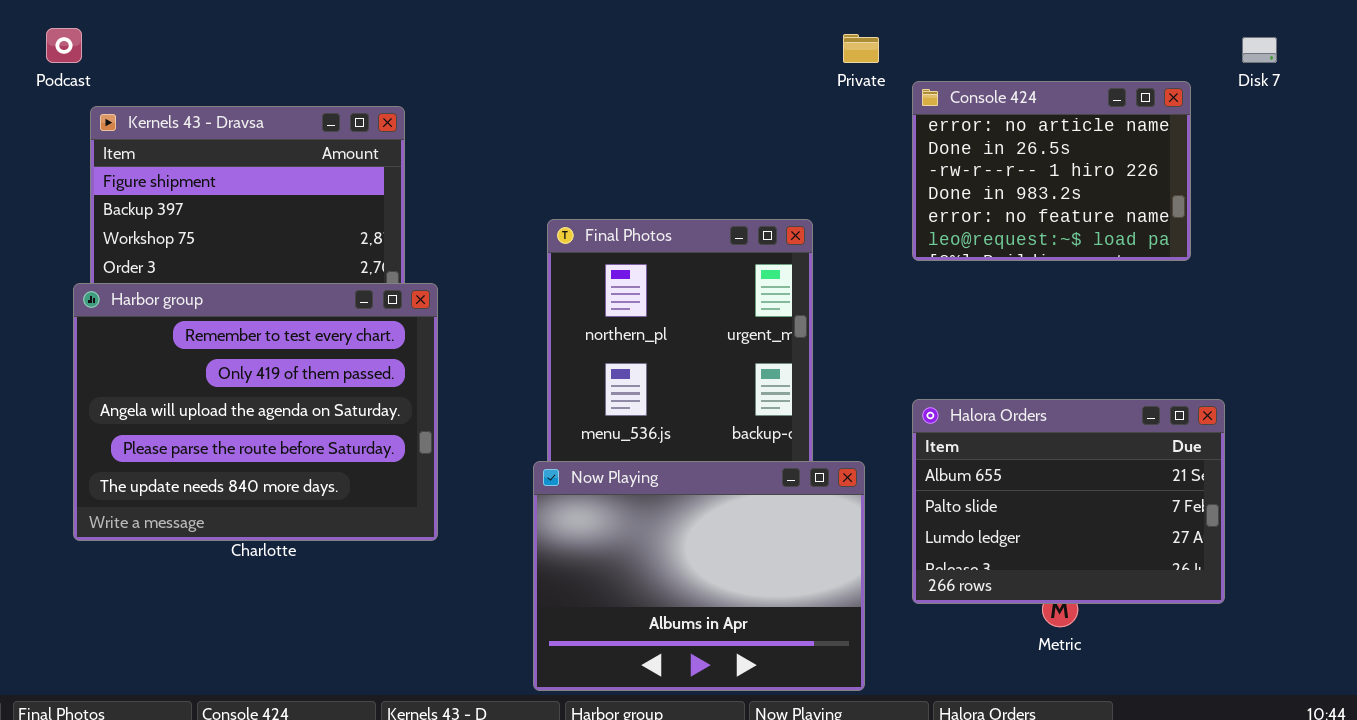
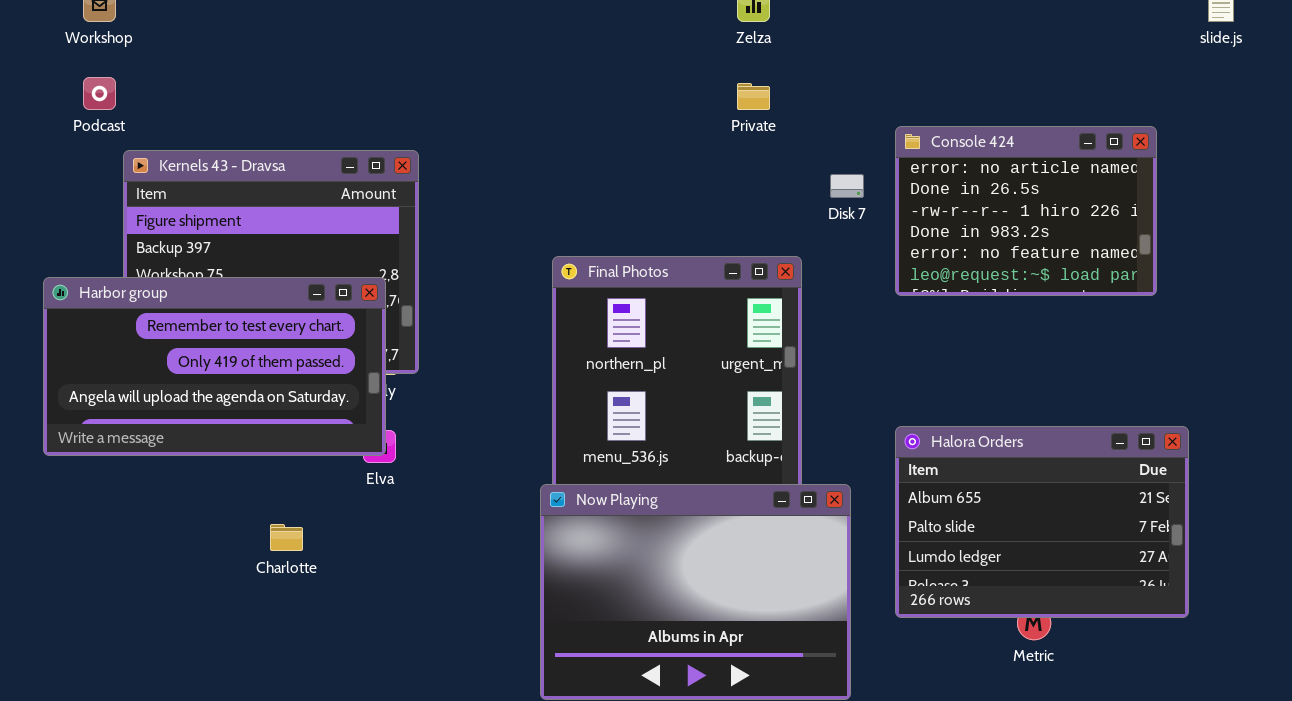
Private: [843,34,879,63] -> [737,83,770,110], moved
Disk 7: [1242,37,1277,63] -> [830,174,864,198], moved
Harbor group: [73,283,438,541] -> [43,277,386,456], moved, resized

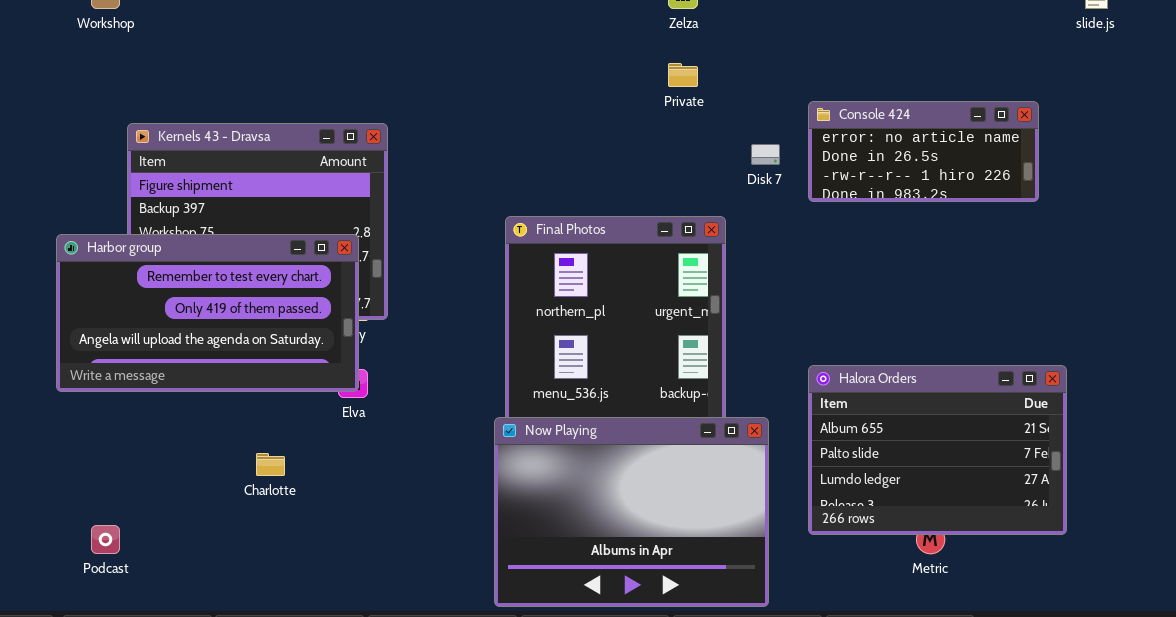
Podcast: [83,77,116,110] -> [91,525,120,554], moved
Console 424: [895,126,1157,296] -> [808,101,1039,202], resized

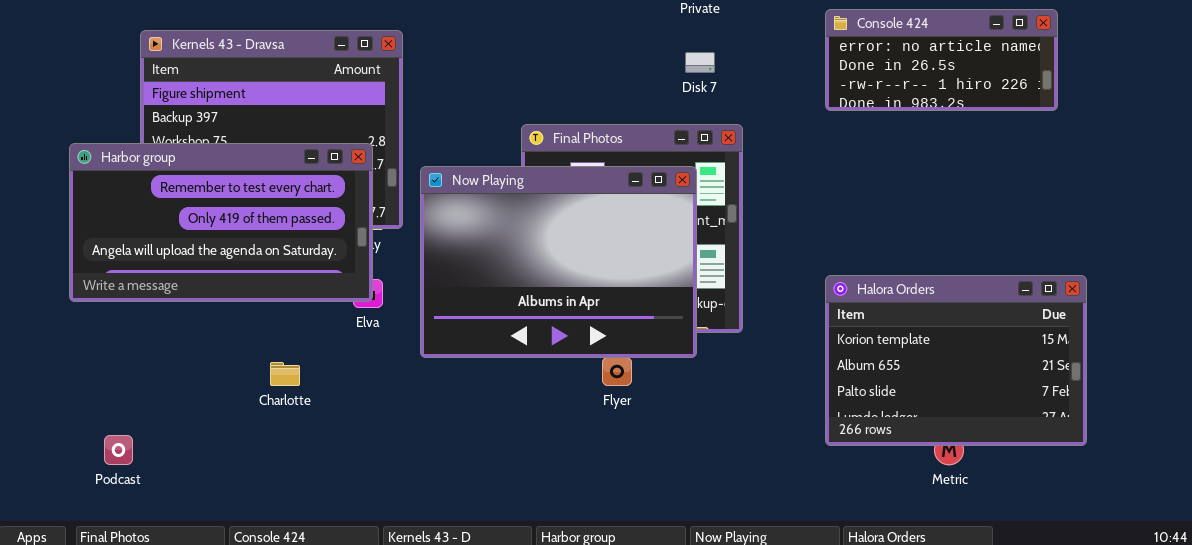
Disk 7: [751,144,780,165] -> [685,52,715,73], moved
Halora Orders: [808,365,1067,535] -> [825,275,1087,446], scrolled up 1 row
Now Playing: [494,417,769,607] -> [420,166,697,358], moved

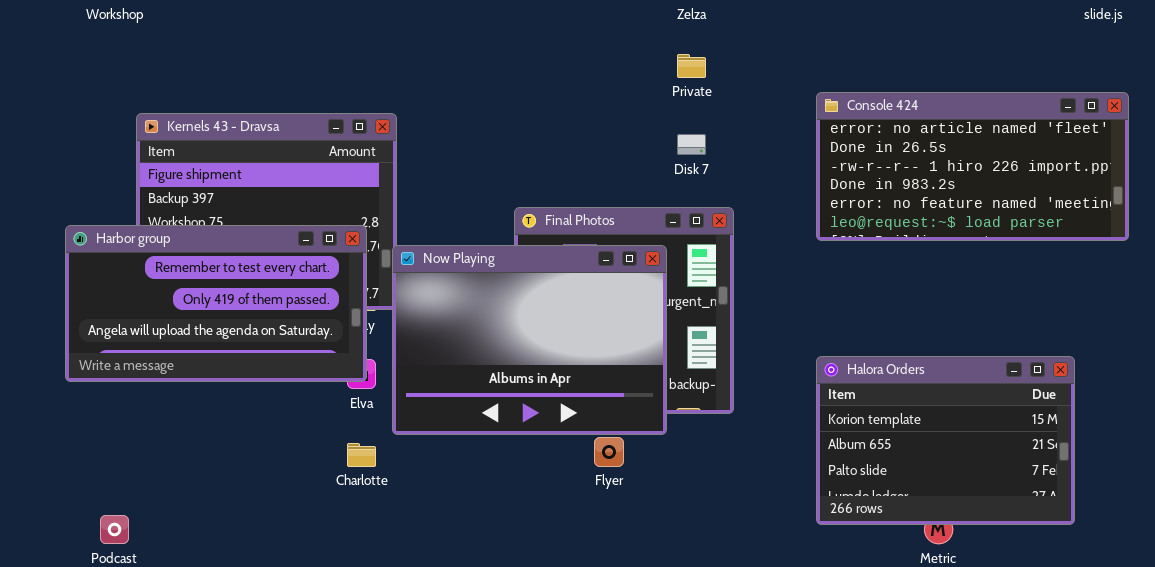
Console 424: [825,9,1058,111] -> [816,92,1129,241], resized
Now Playing: [420,166,697,358] -> [392,245,667,435], moved
Charlotte: [270,362,300,386] -> [347,443,376,467], moved

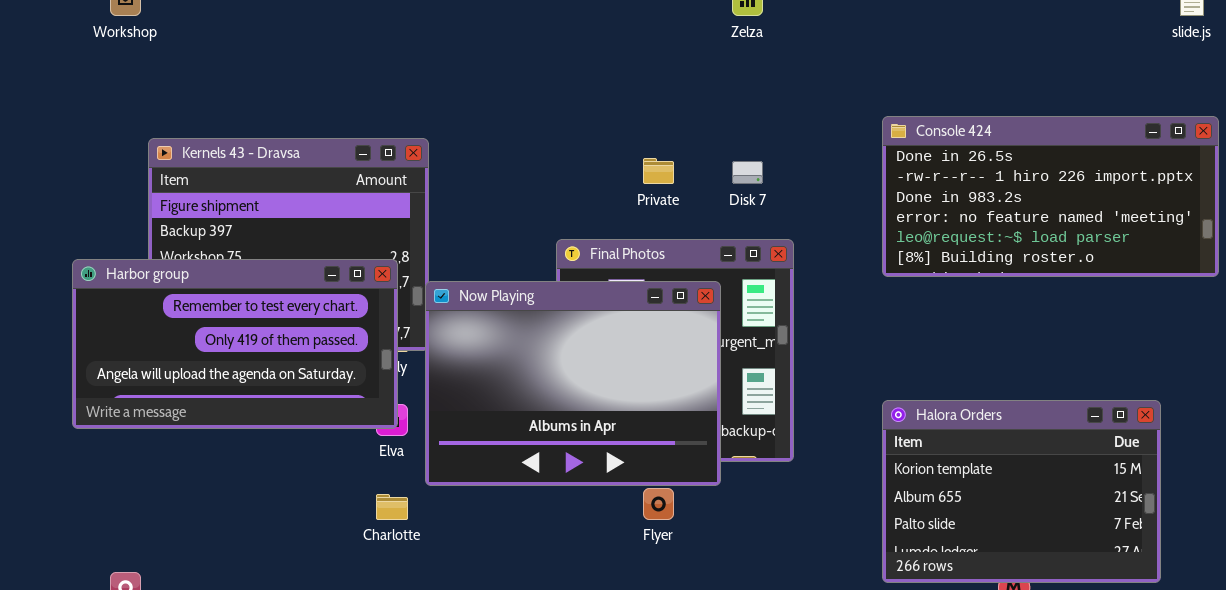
Private: [677,54,706,78] -> [643,158,674,184], moved
Console 424: [816,92,1129,241] -> [882,116,1219,277], scrolled down 1 row

